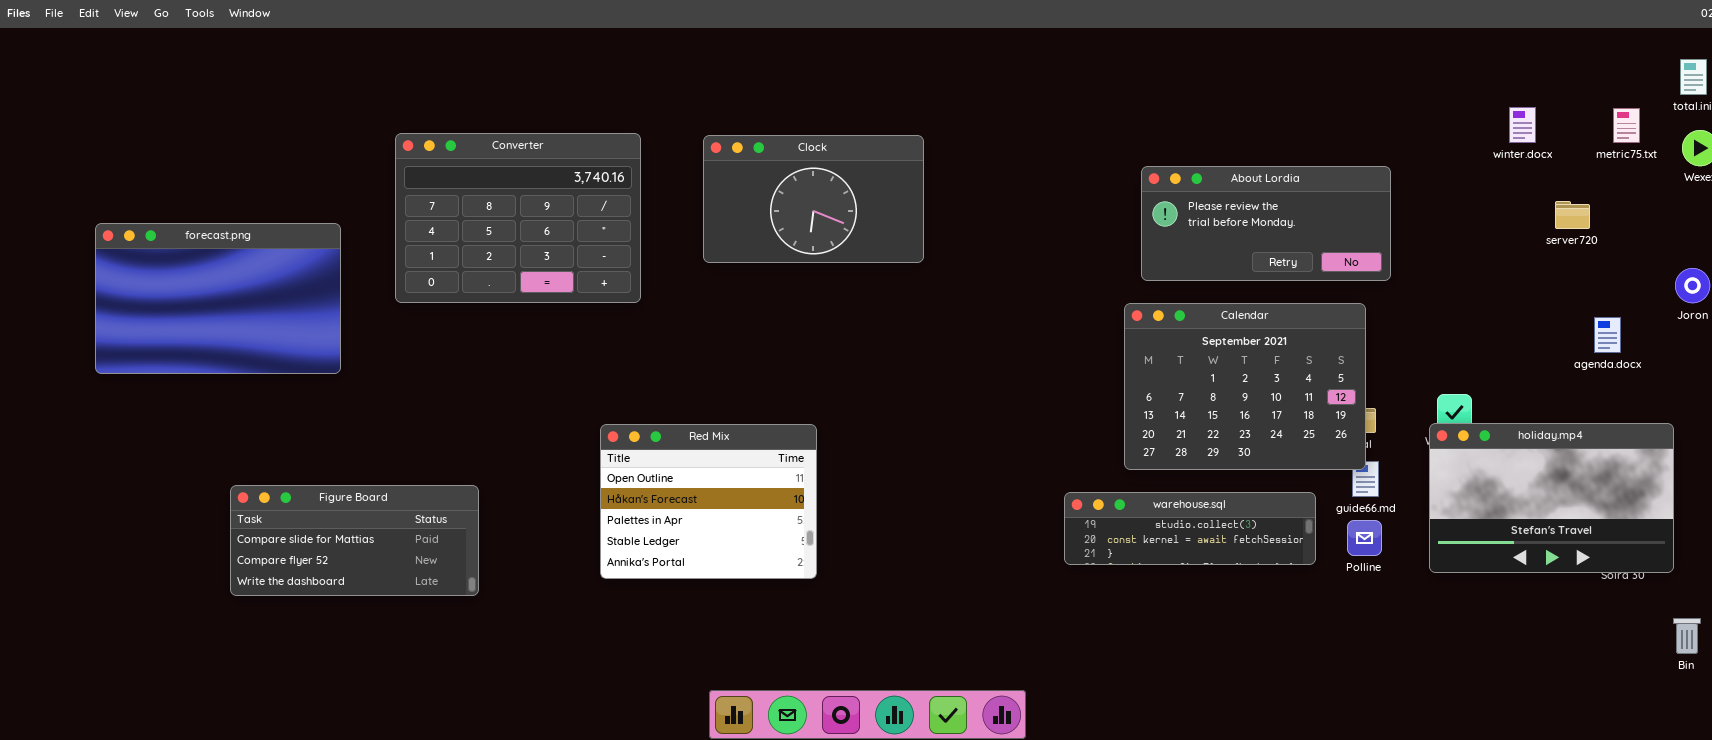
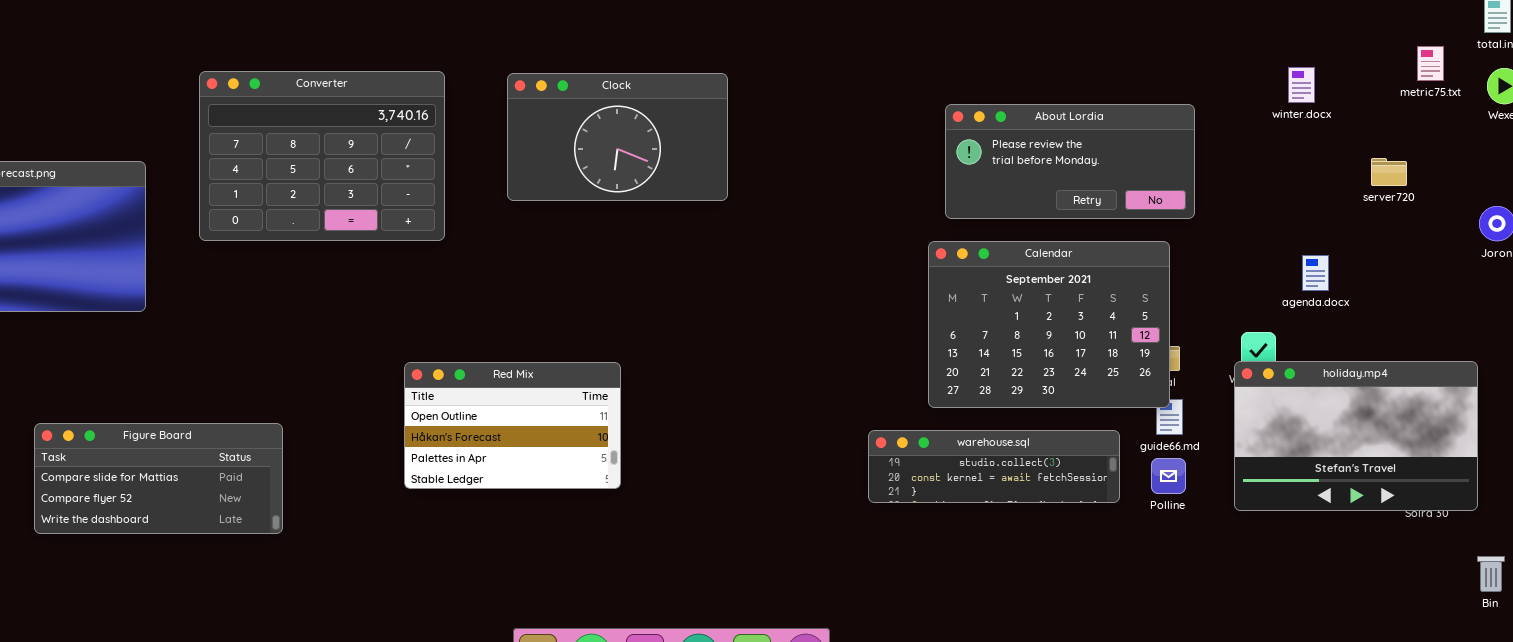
winter.docx: [1509,107,1536,143] -> [1288,67,1315,103], moved
server720: [1555,201,1590,229] -> [1371,158,1407,186], moved
agenda.docx: [1594,317,1621,353] -> [1302,255,1329,291], moved
Red Mix: [600,424,817,579] -> [404,362,621,489], resized

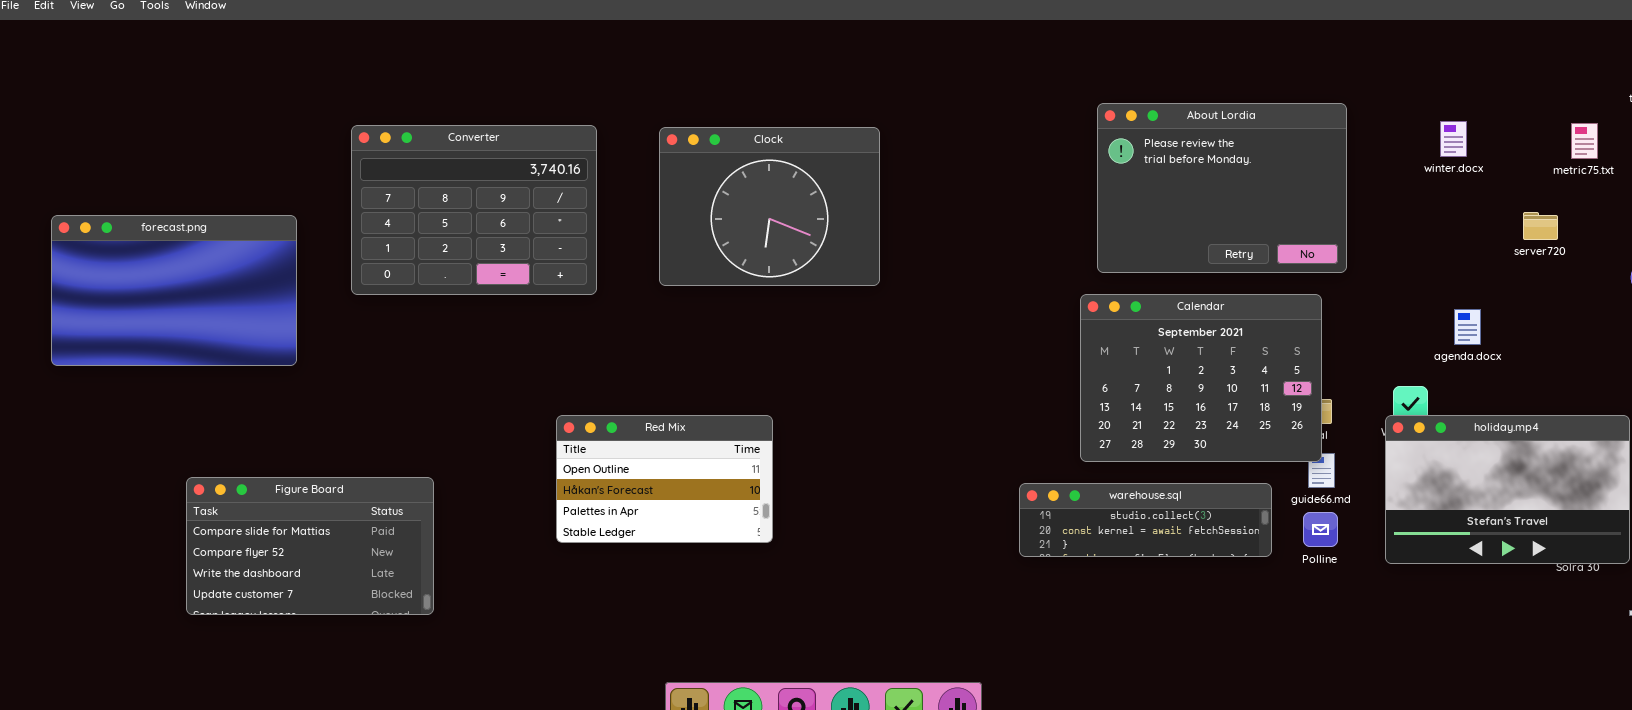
metric75.txt: [1417,46,1444,81] -> [1571,123,1598,159], moved
Clock: [507,73,728,201] -> [659,127,880,286], resized
About Lordia: [945,104,1195,219] -> [1097,103,1347,273], resized
Figure Board: [34,423,283,534] -> [186,477,434,615], resized

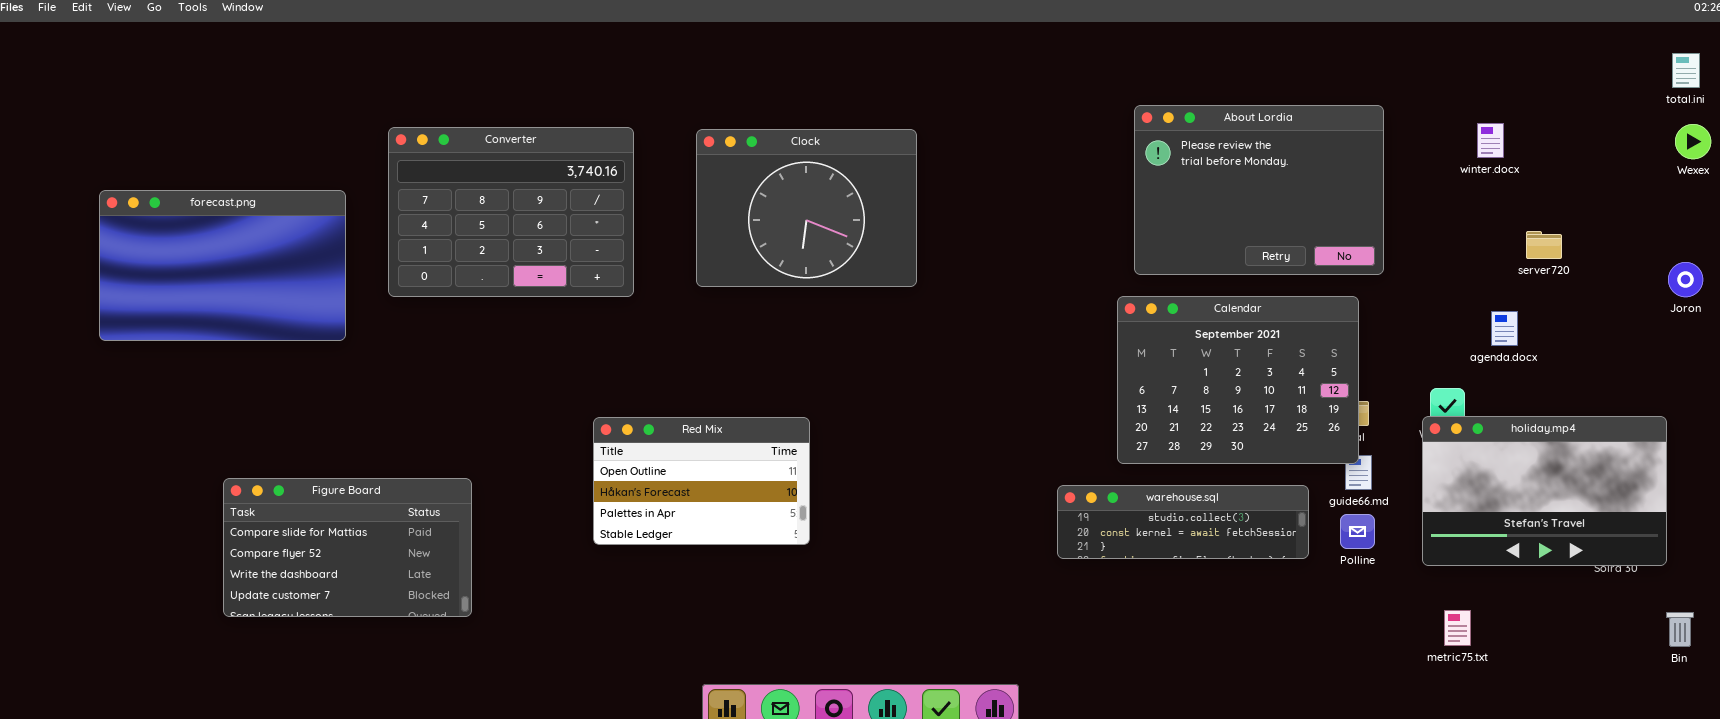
metric75.txt: [1571,123,1598,159] -> [1444,610,1471,646], moved
server720: [1523,212,1558,240] -> [1526,231,1562,259], moved
forecast.png: [51,215,297,366] -> [99,190,346,341], moved

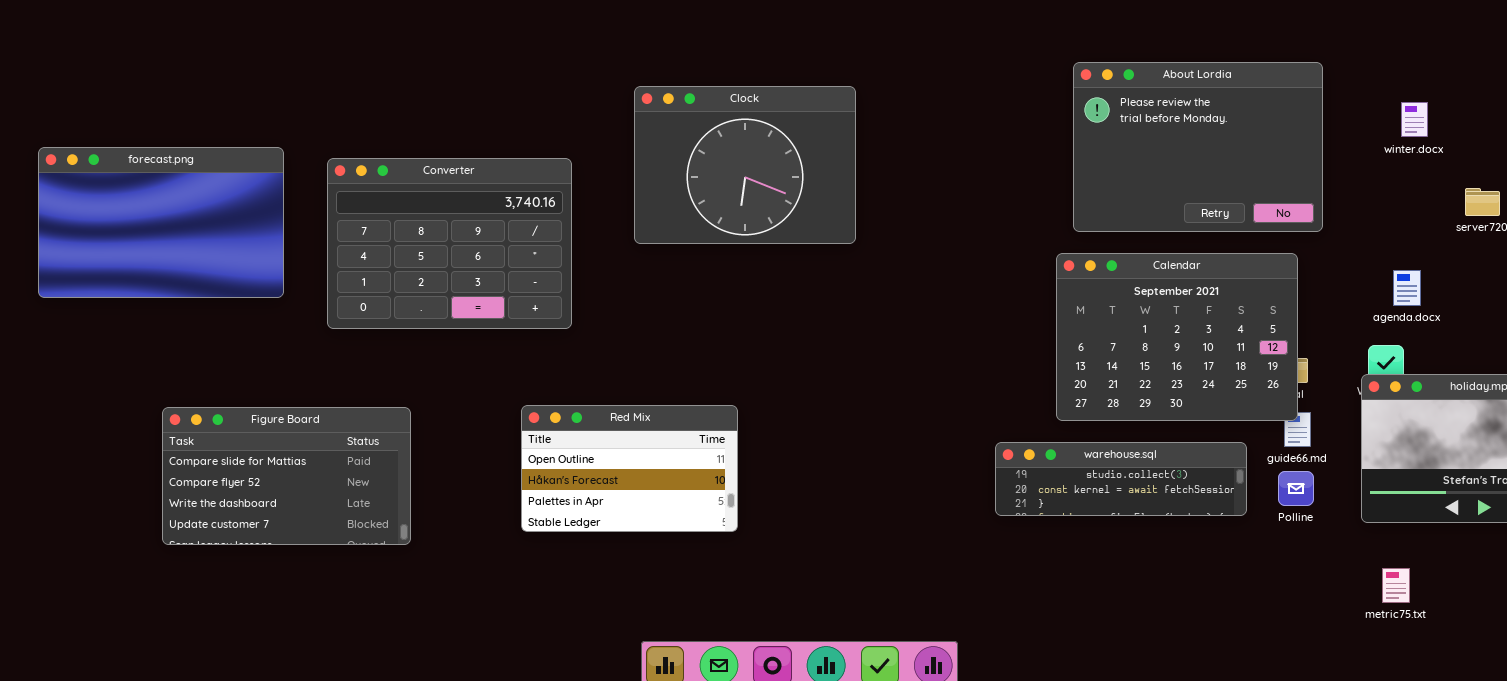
winter.docx: [1477,123,1504,158] -> [1401,102,1428,137], moved
Converter: [388,127,634,297] -> [327,158,572,329], moved
agenda.docx: [1491,311,1518,346] -> [1393,270,1421,306], moved
Red Mix: [593,417,810,545] -> [521,405,738,532], moved
Figure Board: [223,478,472,617] -> [162,407,411,545], moved

